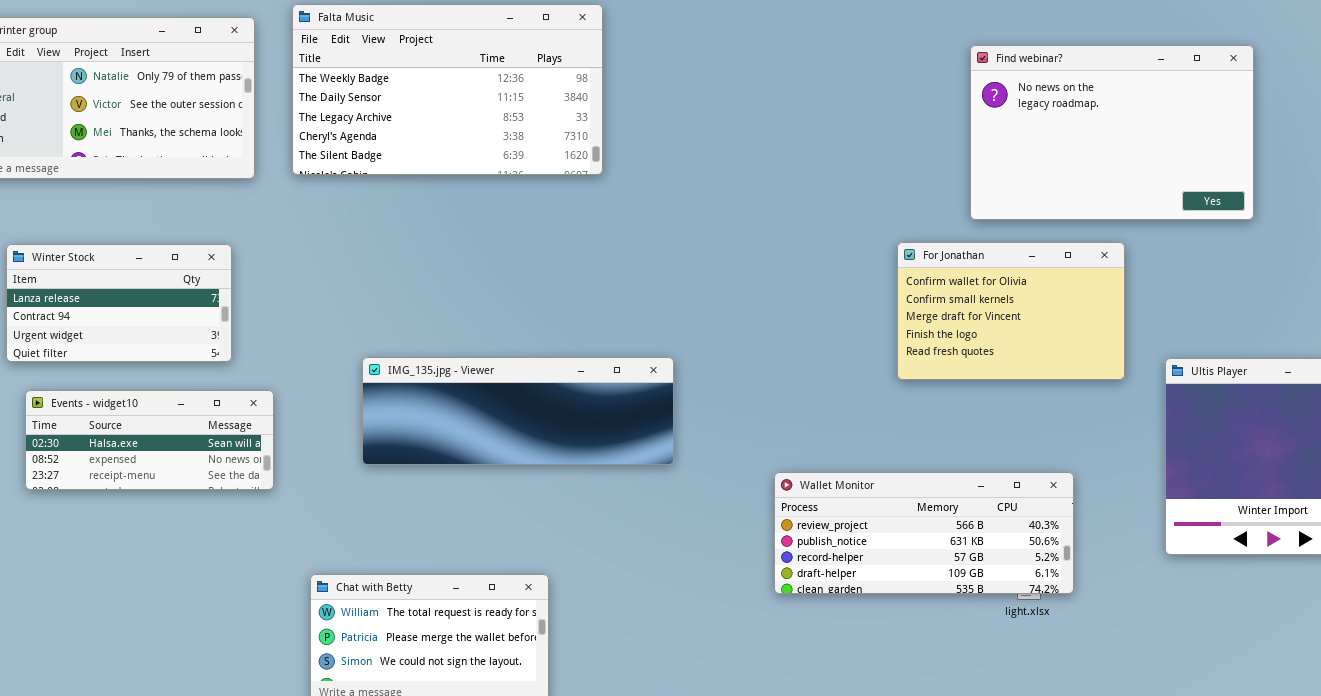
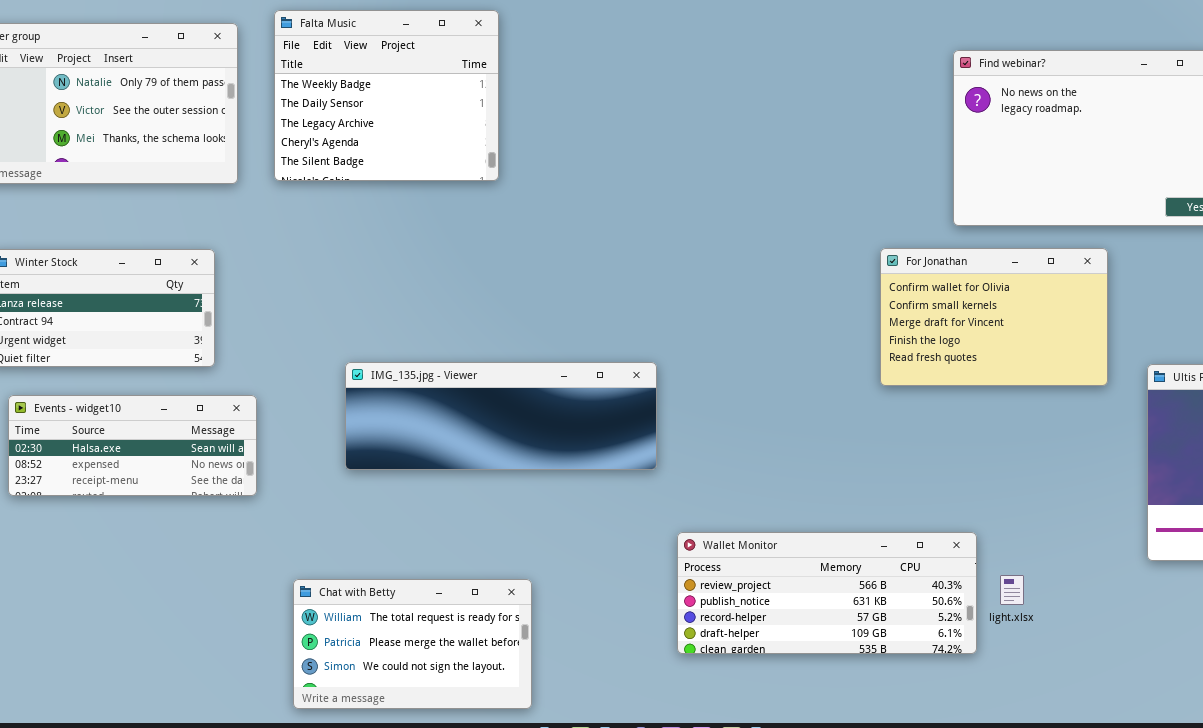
Falta Music: [292,4,603,175] -> [274,10,499,181], resized
Wallet Monitor: [774,472,1074,594] -> [677,532,977,654], moved

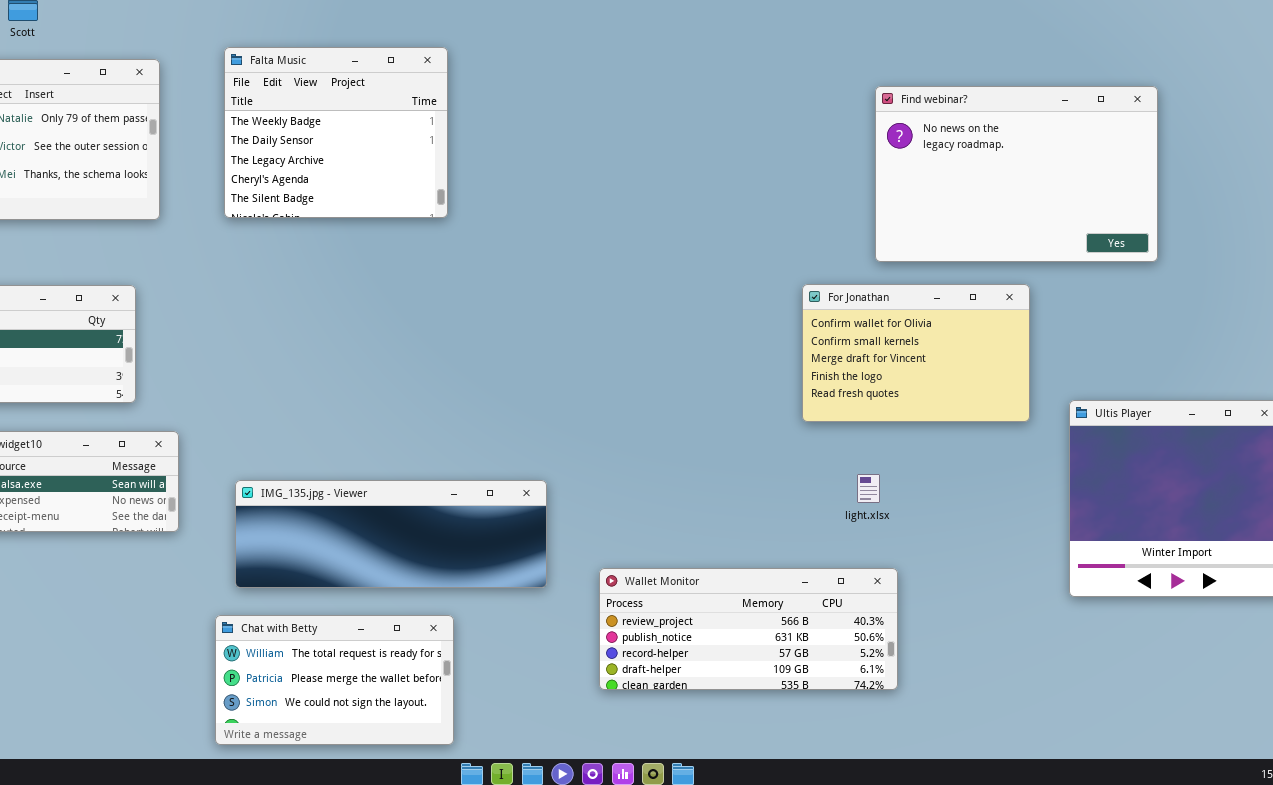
Falta Music: [274,10,499,181] -> [224,47,448,218], moved
IMG_135.jpg - Viewer: [345,362,657,470] -> [235,480,547,588], moved
light.xlsx: [1000,575,1024,605] -> [857,474,880,503], moved

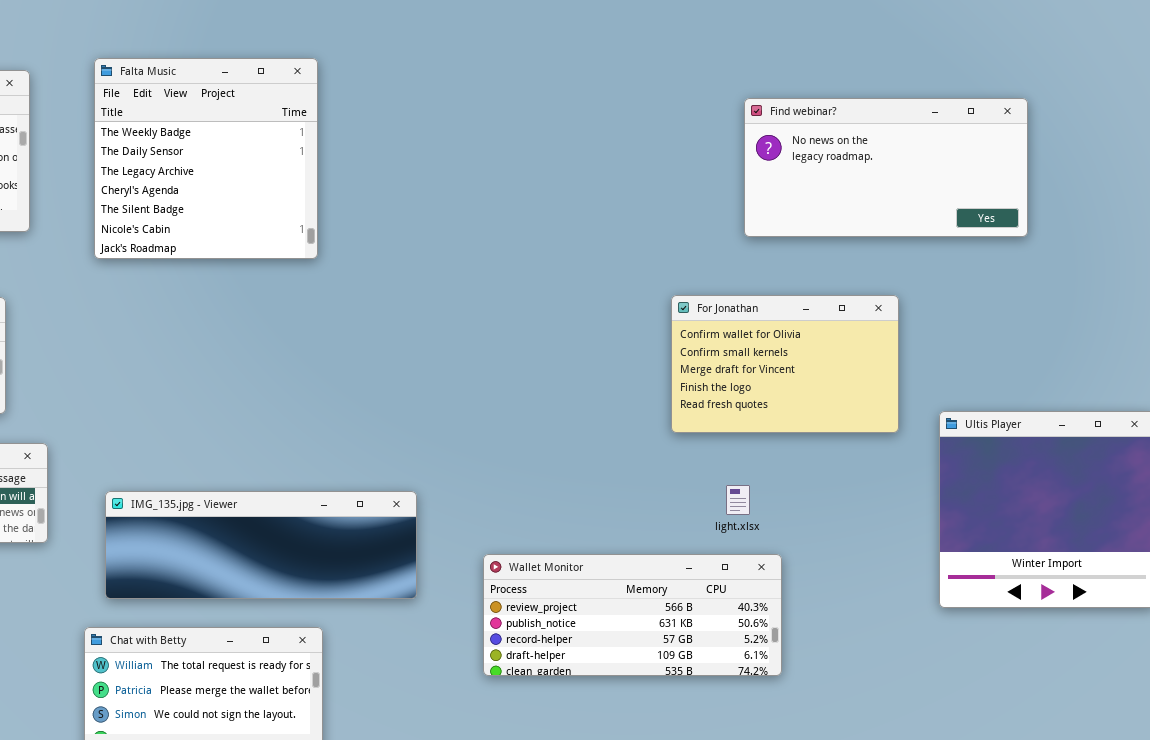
Falta Music: [224,47,448,218] -> [94,58,318,259], resized
Find webinar?: [875,86,1158,262] -> [744,98,1028,237], resized
Wallet Monitor: [599,568,898,690] -> [483,554,782,676], moved

